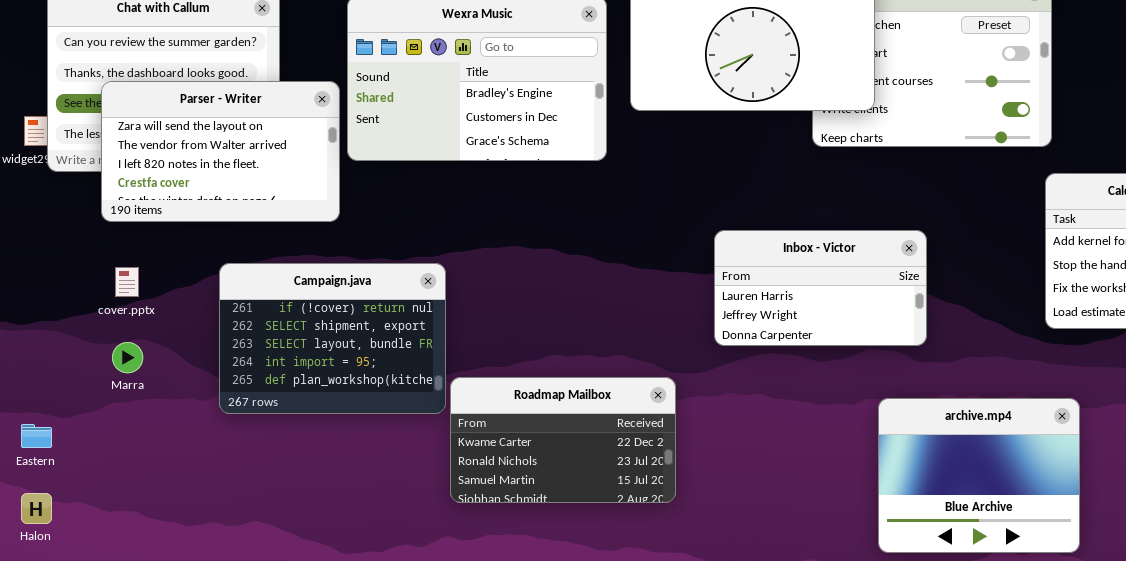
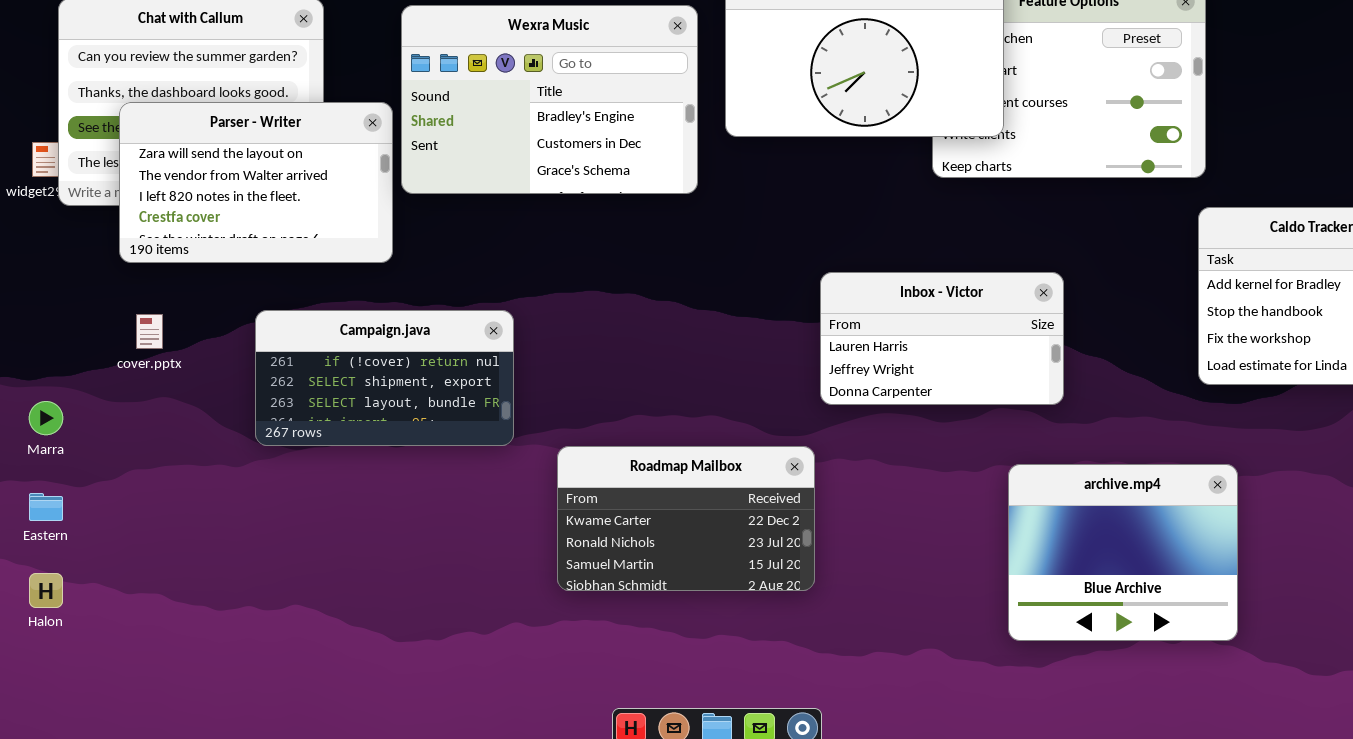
Campaign.java: [219,263,446,414] -> [255,310,514,446], resized
Marra: [112,342,143,373] -> [29,401,63,435], moved
Roadmap Mailbox: [450,377,676,503] -> [557,446,815,591], moved

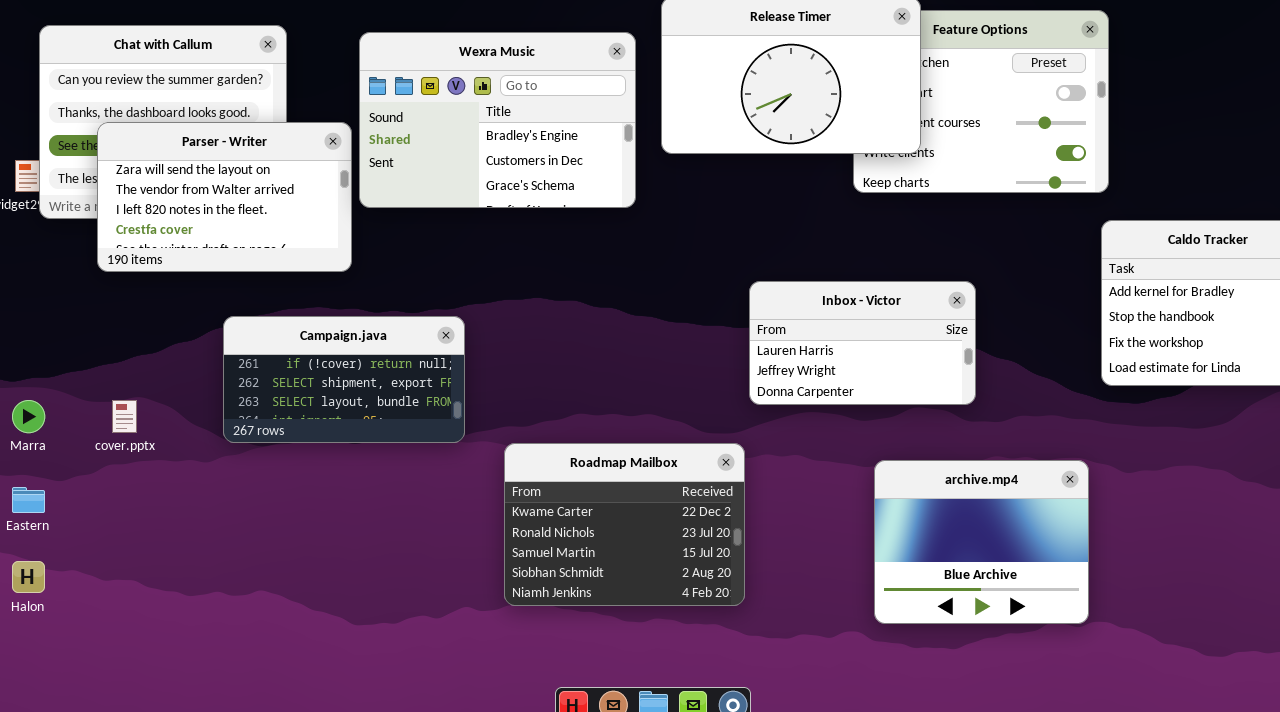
cover.pptx: [136,314,163,349] -> [112,400,137,433], moved
Roadmap Mailbox: [557,446,815,591] -> [504,443,745,606], resized
archive.mp4: [1008,464,1238,641] -> [874,460,1089,624], moved

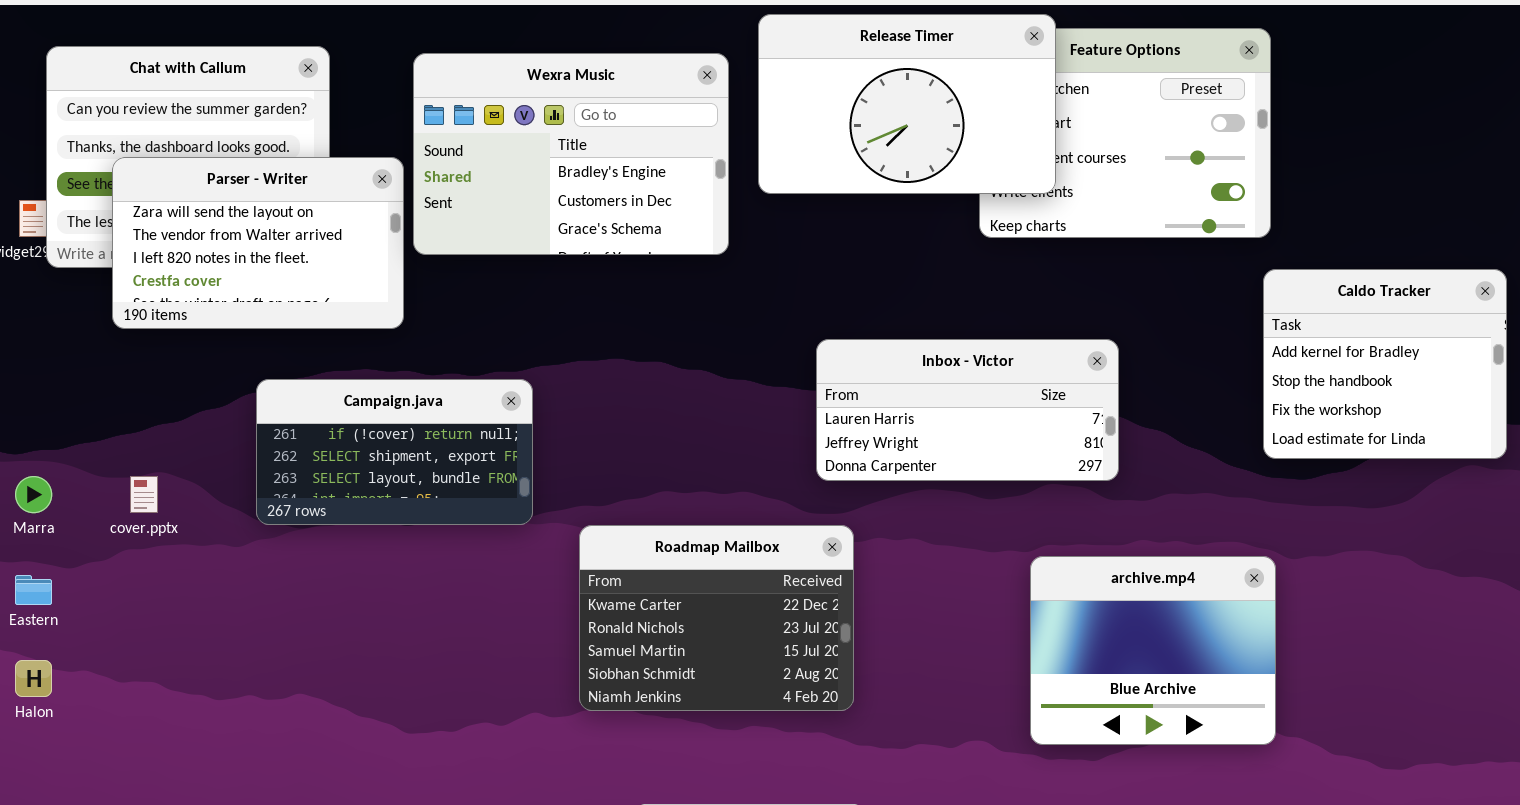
Inbox - Victor: [749,281,976,405] -> [816,339,1119,481], resized
archive.mp4: [874,460,1089,624] -> [1030,556,1276,745], moved

